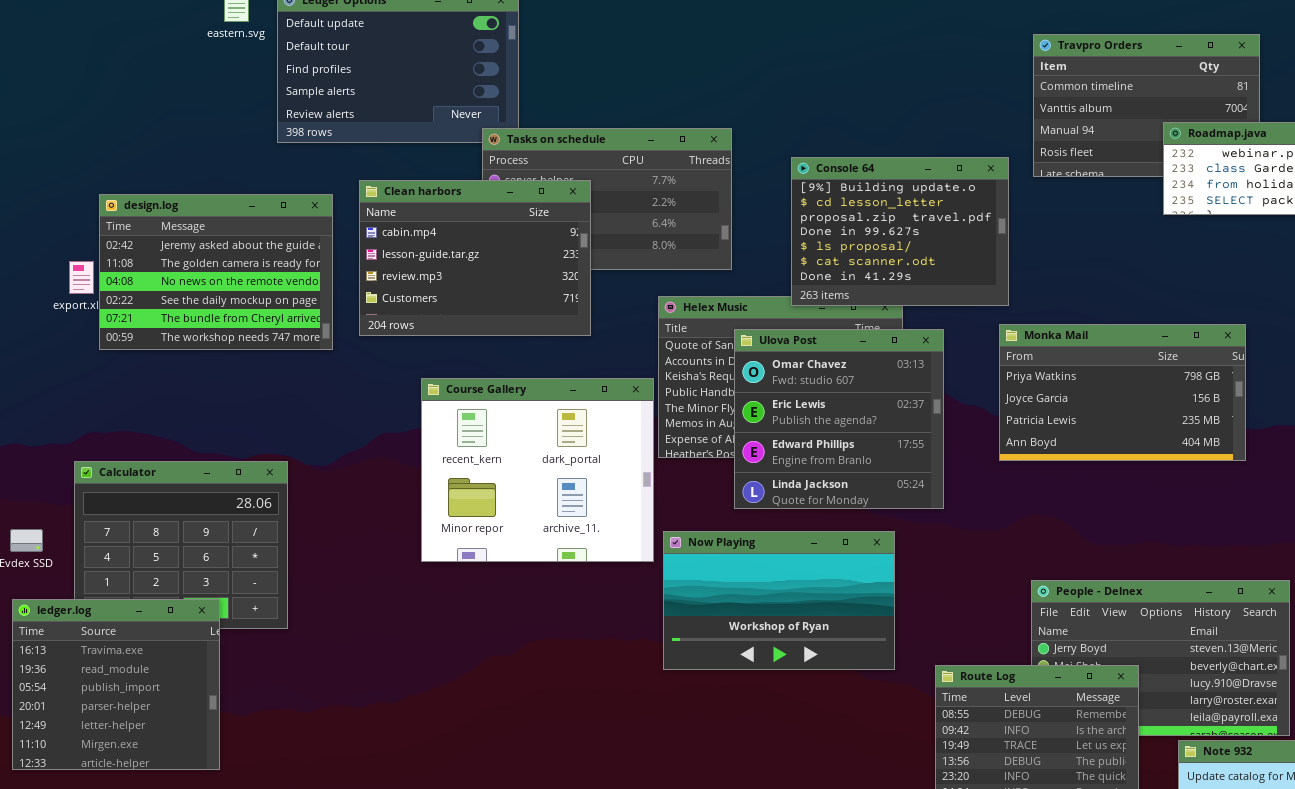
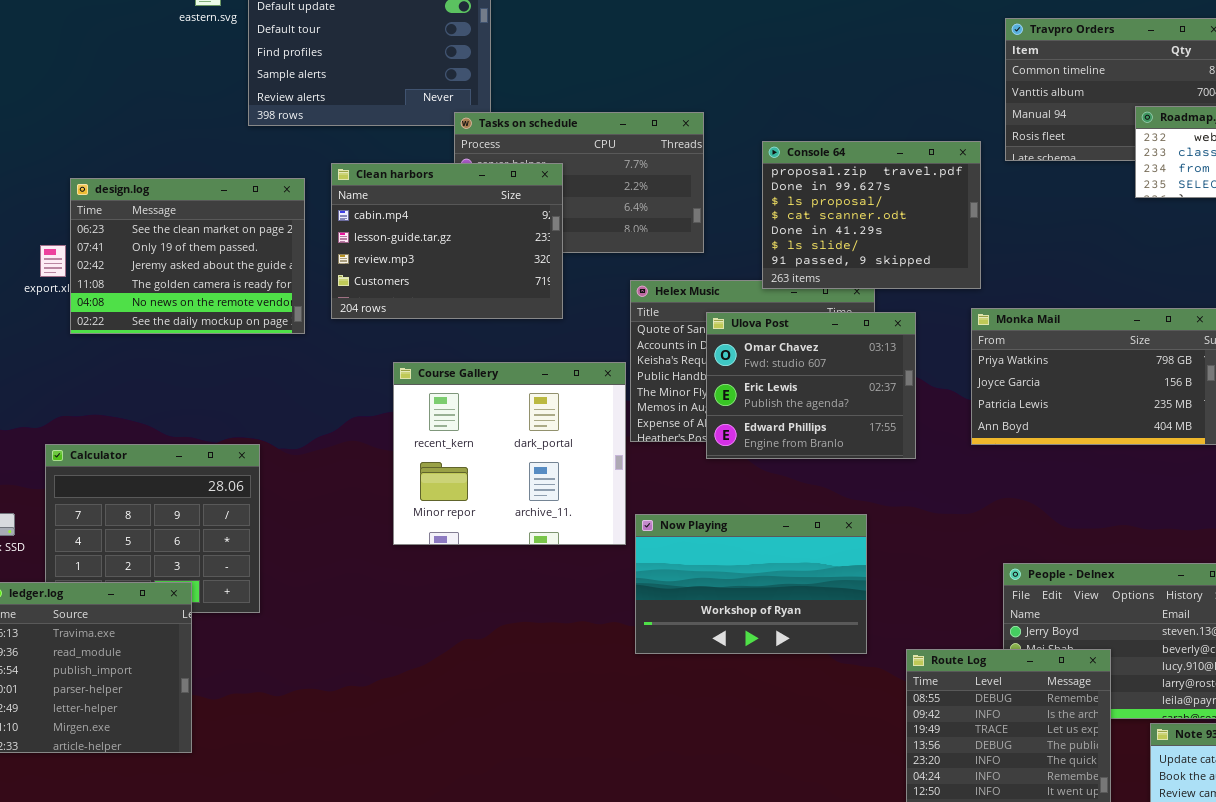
Console 64: [791,157,1009,306] -> [762,141,981,289], scrolled down 2 rows
design.log: [99,194,333,350] -> [70,178,305,334], scrolled up 2 rows
Ulova Post: [734,329,944,509] -> [706,312,916,459], resized

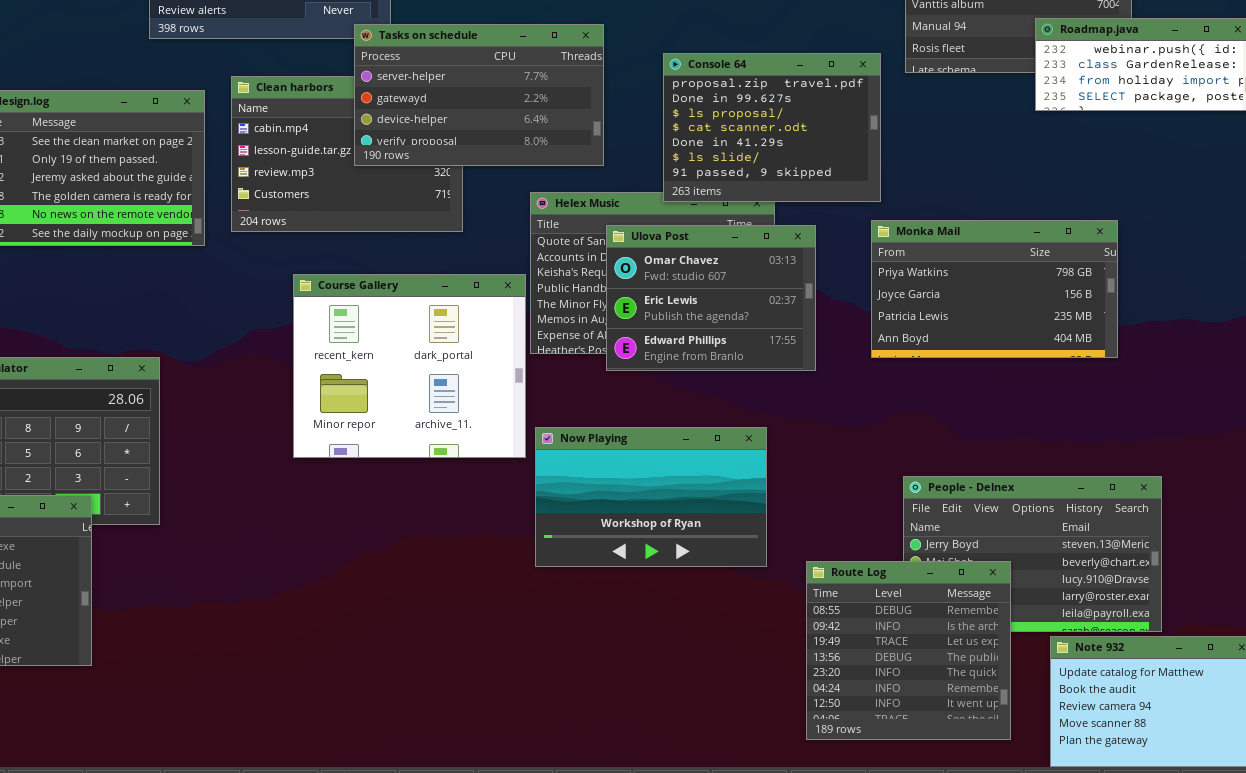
Tasks on schedule: [454,112,704,253] -> [354,24,604,166], raised

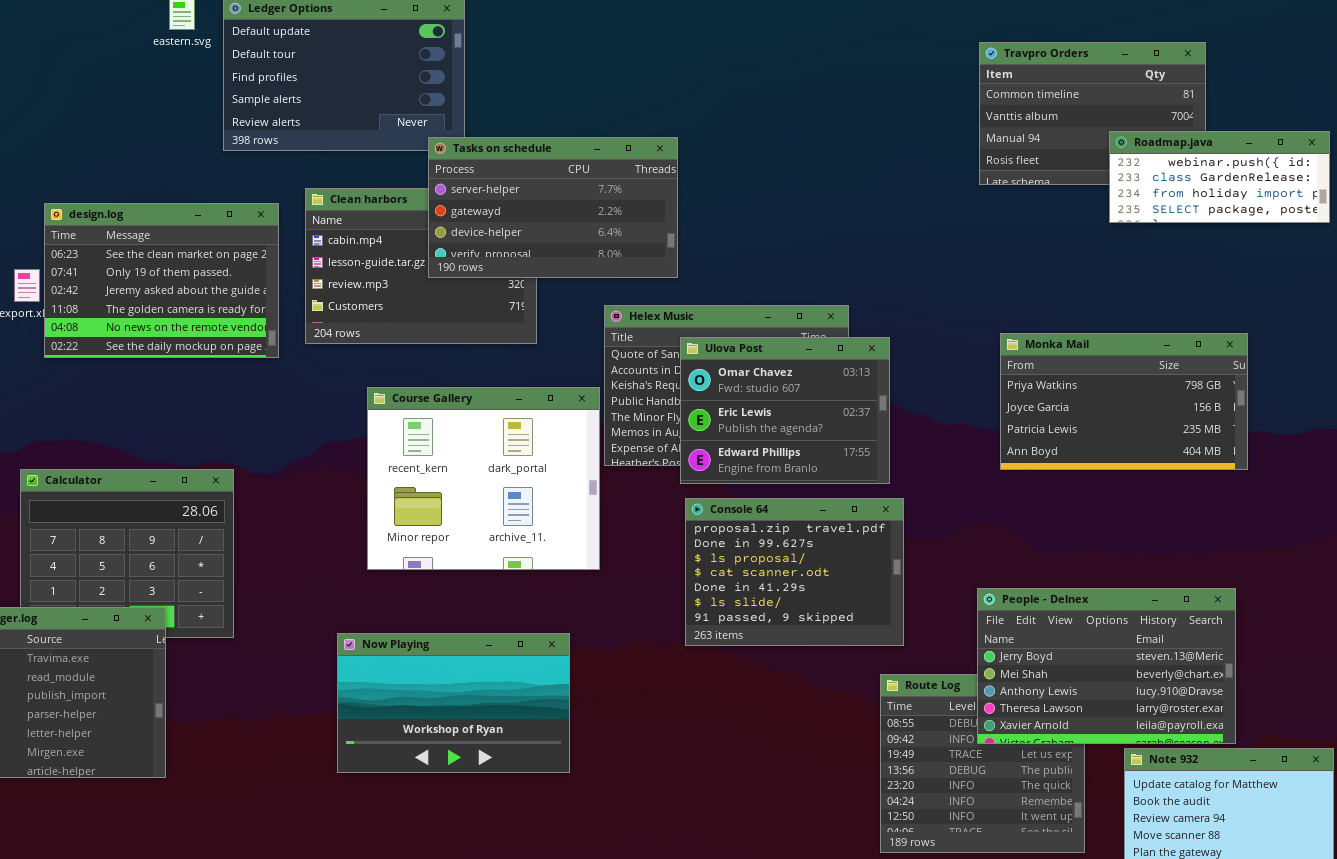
Console 64: [663,53,881,202] -> [685,498,904,646], moved
Monka Mail: [871,220,1118,358] -> [1000,333,1248,470], moved
Now Playing: [535,427,767,567] -> [337,633,570,773], moved
People - Delnex: [903,476,1162,632] -> [977,588,1236,744], raised

